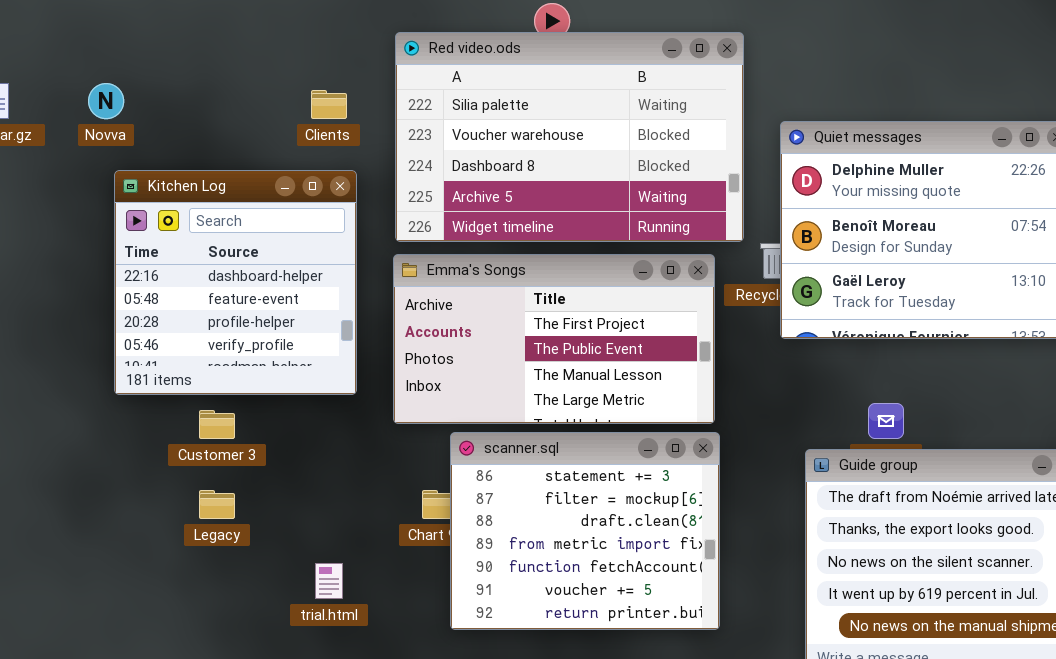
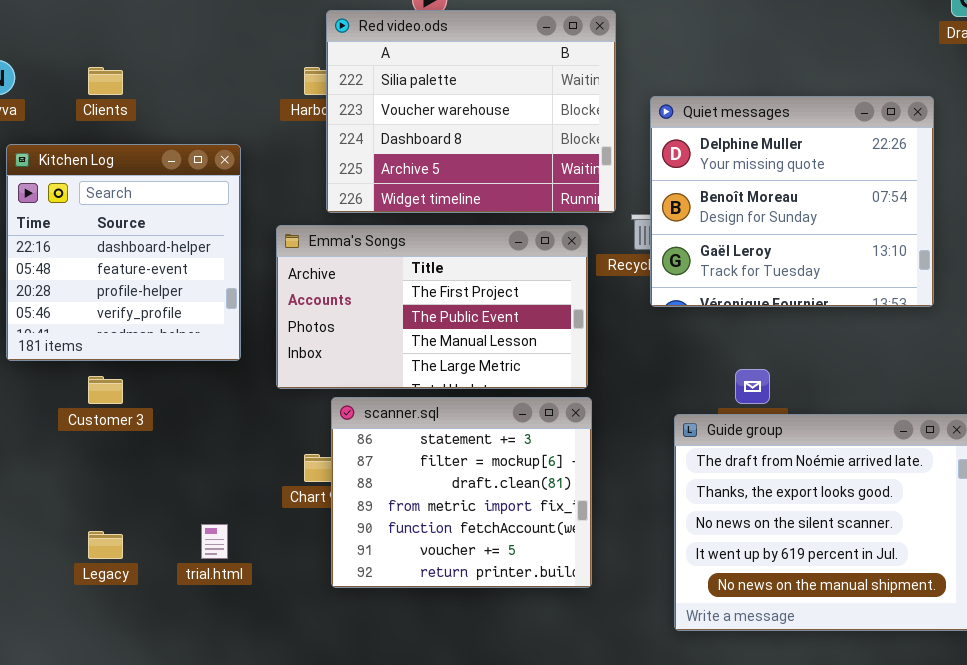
Red video.ods: [395,32,744,242] -> [326,10,616,213], resized
Clients: [311,90,347,119] -> [88,67,123,95], moved
Legacy: [199,490,235,519] -> [88,531,123,559], moved

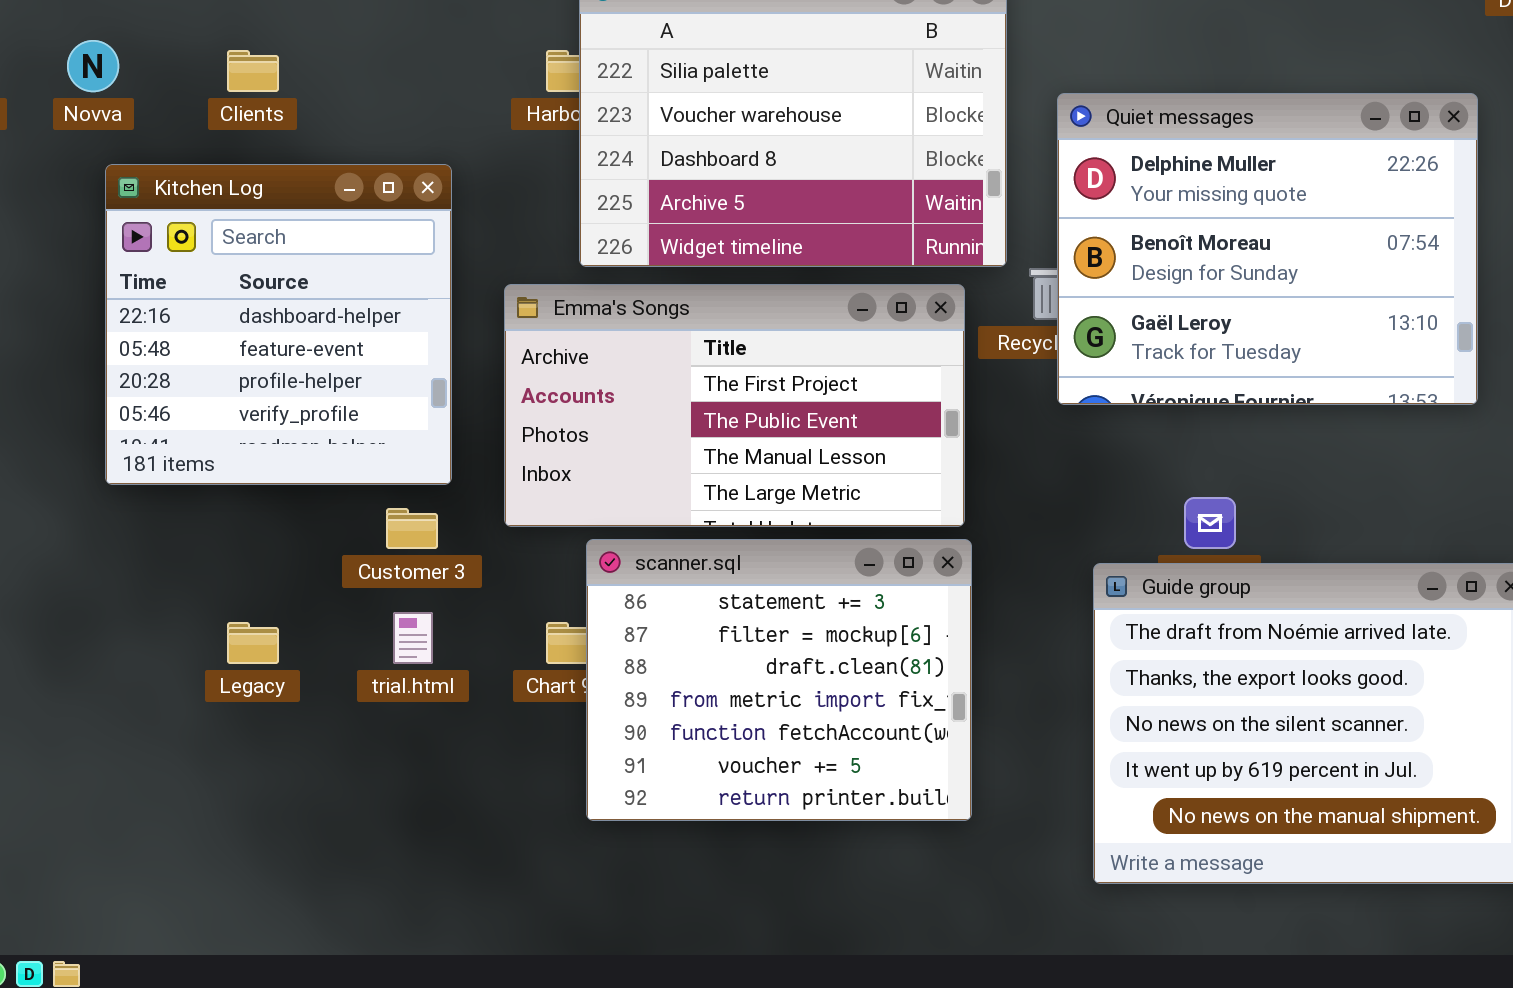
Customer 3: [88,376,123,404] -> [386,508,438,549], moved
trial.html: [201,524,228,559] -> [393,612,433,664], moved
Legacy: [88,531,123,559] -> [227,622,279,664], moved

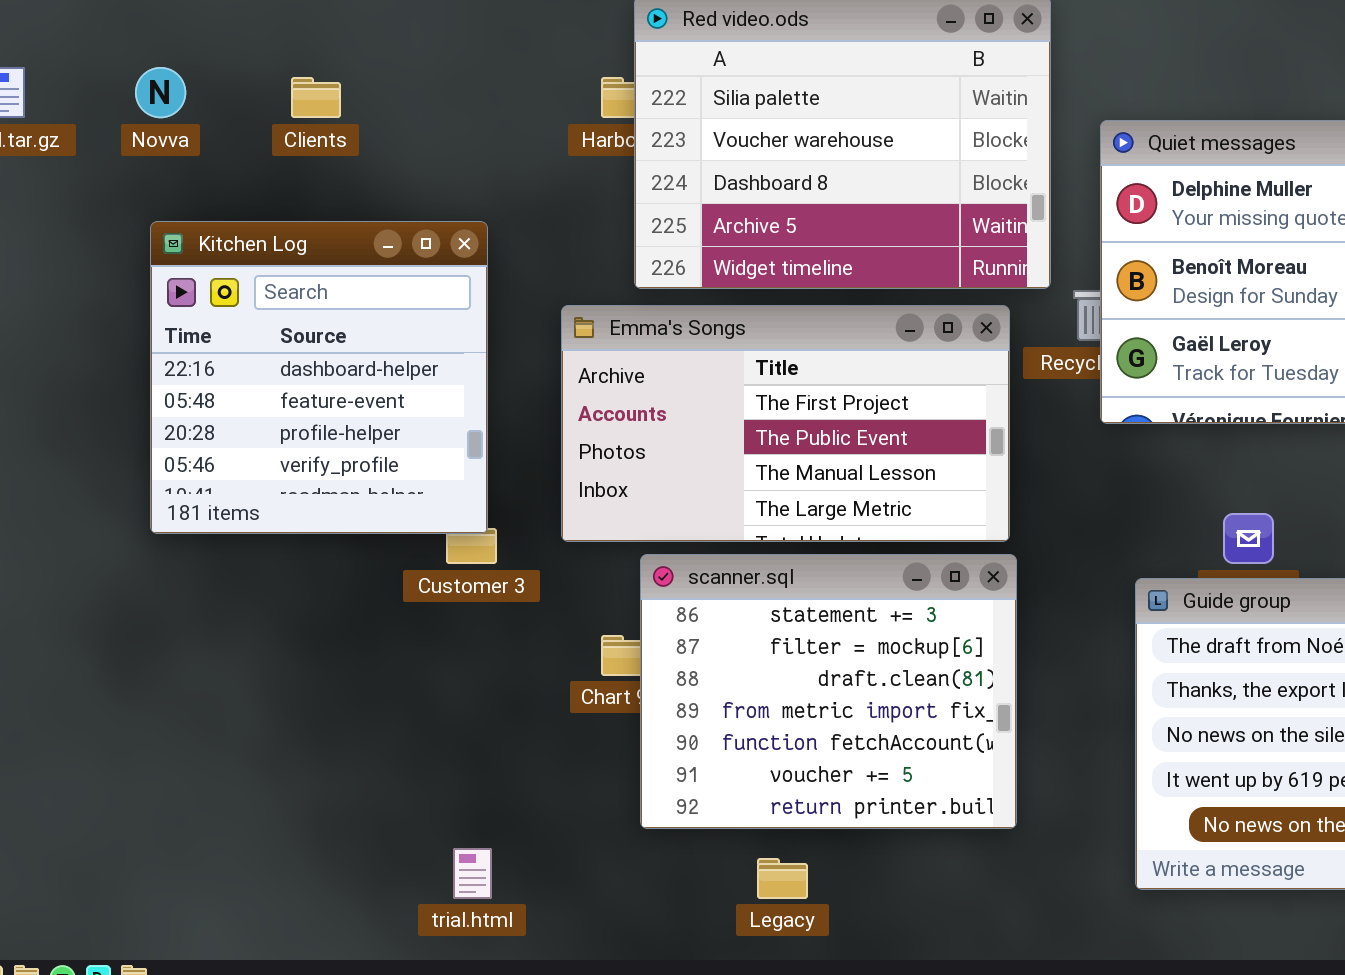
Kitchen Log: [105,164,452,485] -> [150,221,488,534], moved
trial.html: [393,612,433,664] -> [453,848,492,899], moved
Legacy: [227,622,279,664] -> [757,858,808,899], moved

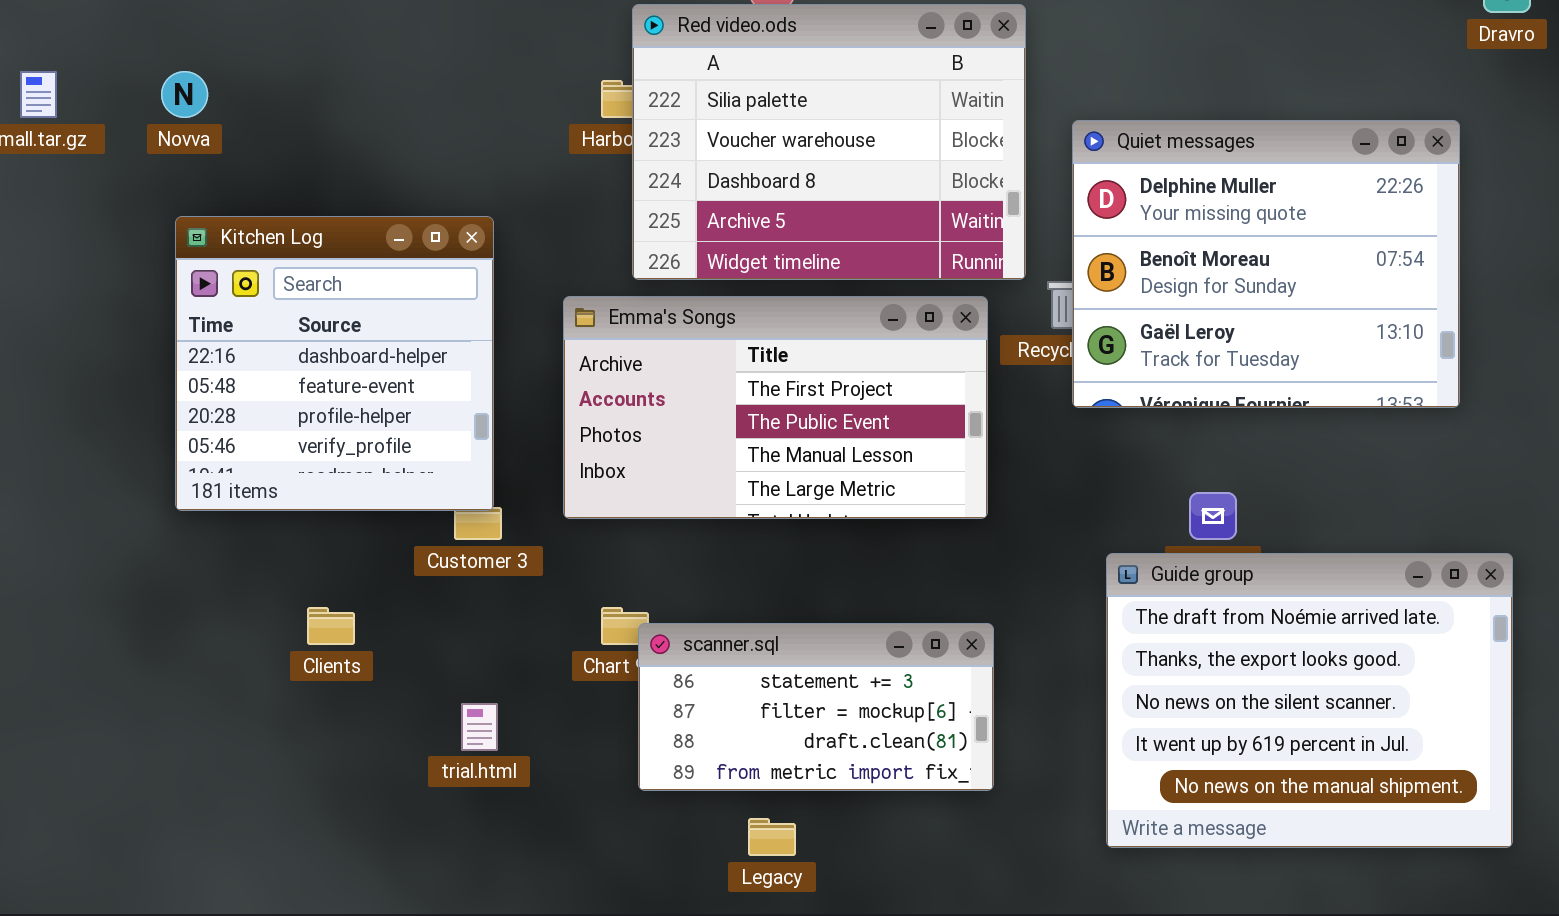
Clients: [291,77,341,118] -> [307,607,355,645], moved
scanner.sql: [640,554,1017,829] -> [638,623,994,791], resized
trial.html: [453,848,492,899] -> [461,703,498,751], moved

